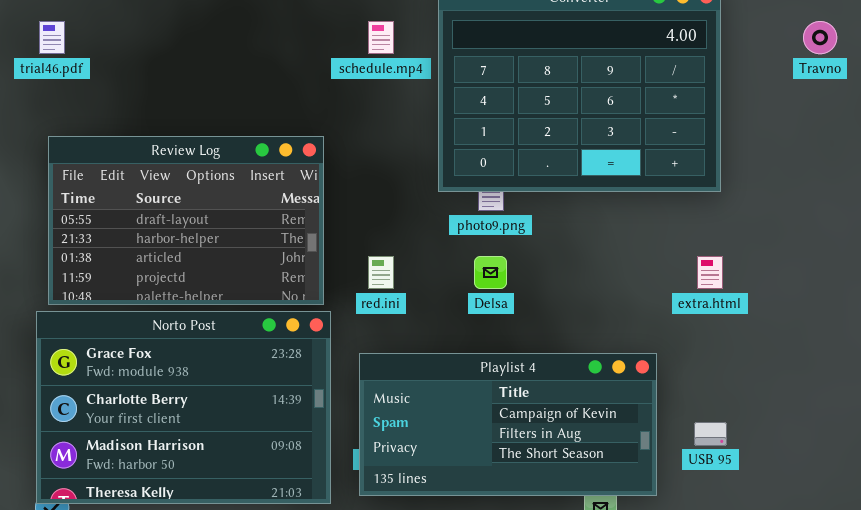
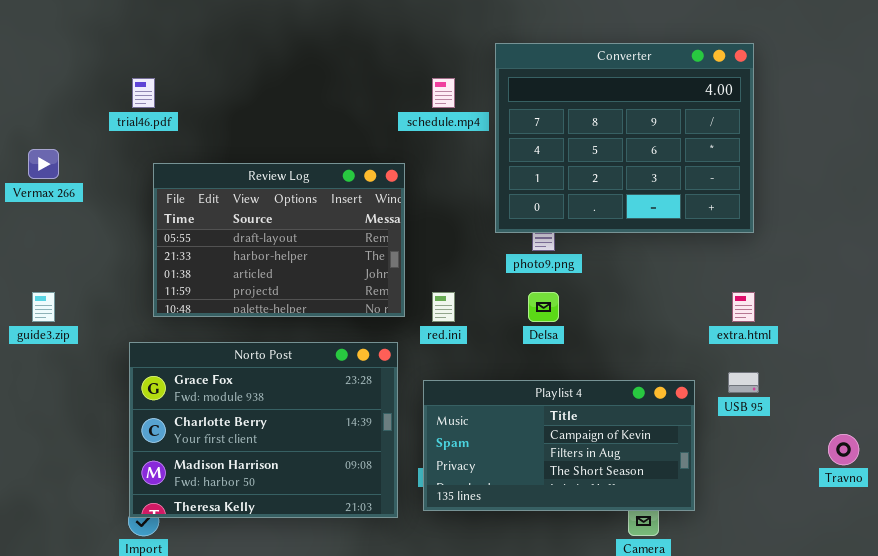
Travno: [803,21,837,54] -> [828,434,859,465], moved
Review Log: [48,136,324,305] -> [153,163,405,317], moved
USB 95: [694,422,727,446] -> [728,372,759,393], moved

